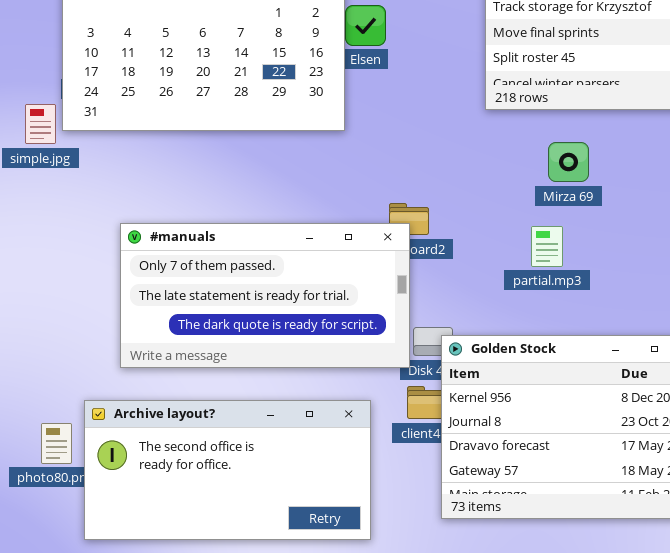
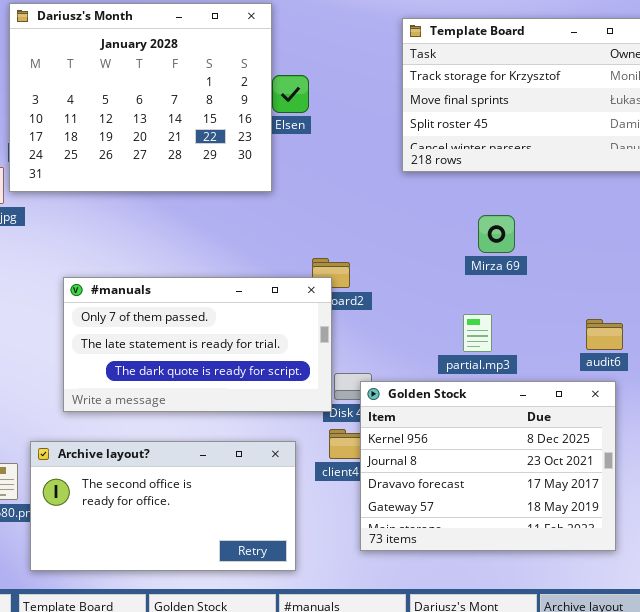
Mirza 69: [548,142,589,182] -> [478,215,515,253], moved
partial.mp3: [531,226,563,267] -> [463,314,492,352], moved

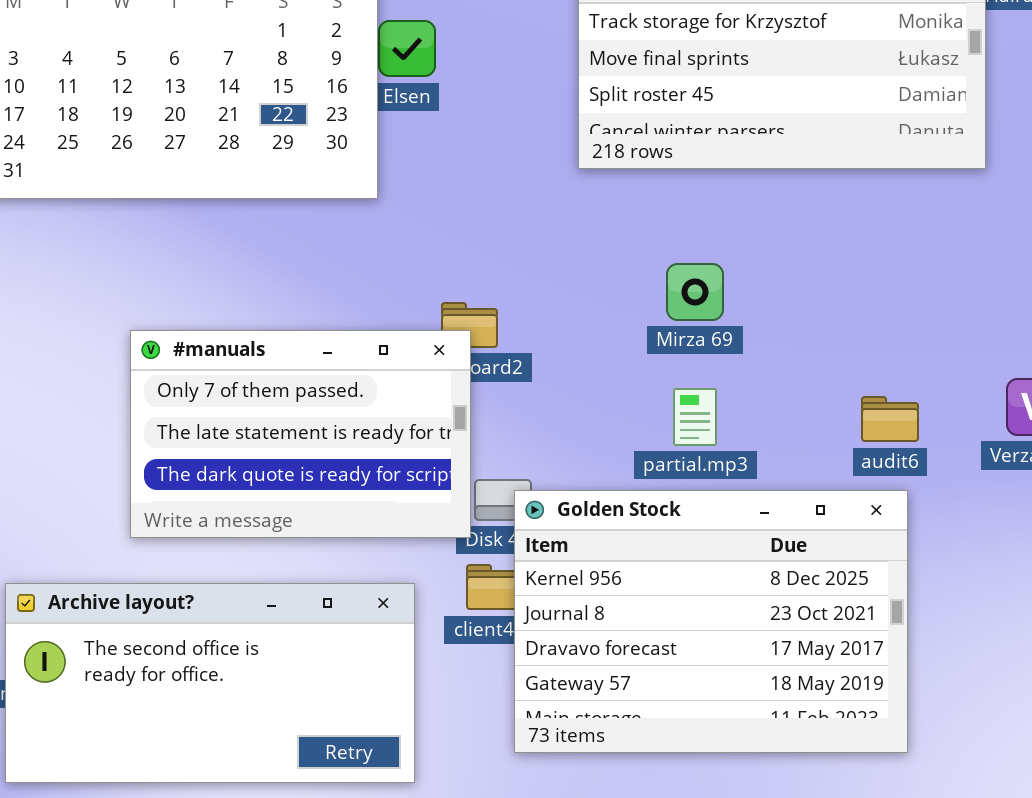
Mirza 69: [478,215,515,253] -> [666,263,724,321], moved
#manuals: [63,277,332,412] -> [130,330,471,538], resized

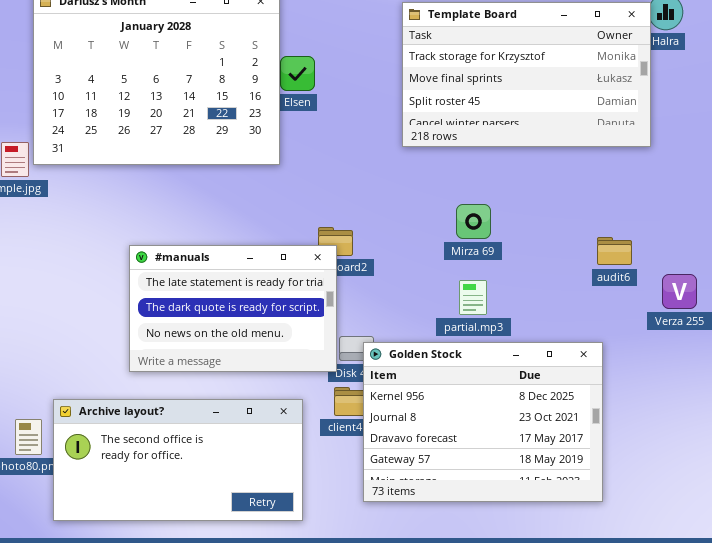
#manuals: [130,330,471,538] -> [129,245,337,372], scrolled down 1 row
audit6: [861,396,919,442] -> [597,237,632,265], moved

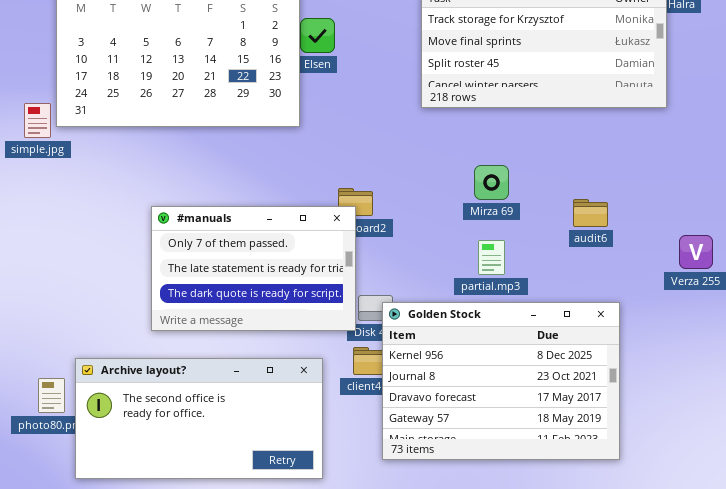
audit6: [597,237,632,265] -> [573,199,608,227], moved
#manuals: [129,245,337,372] -> [151,206,356,331], scrolled up 1 row

